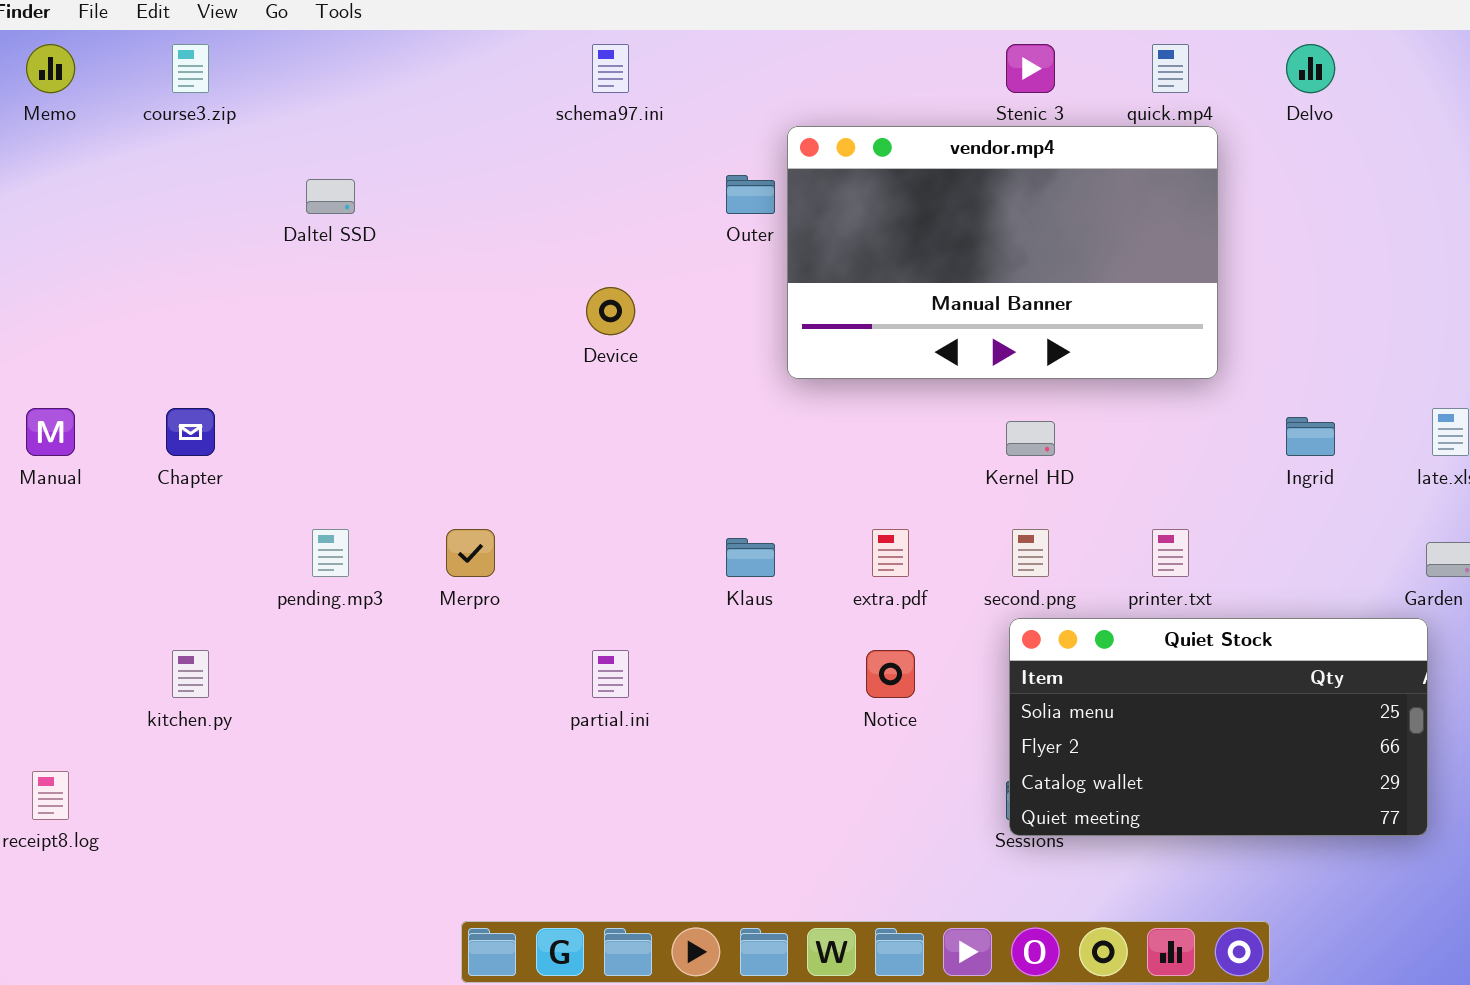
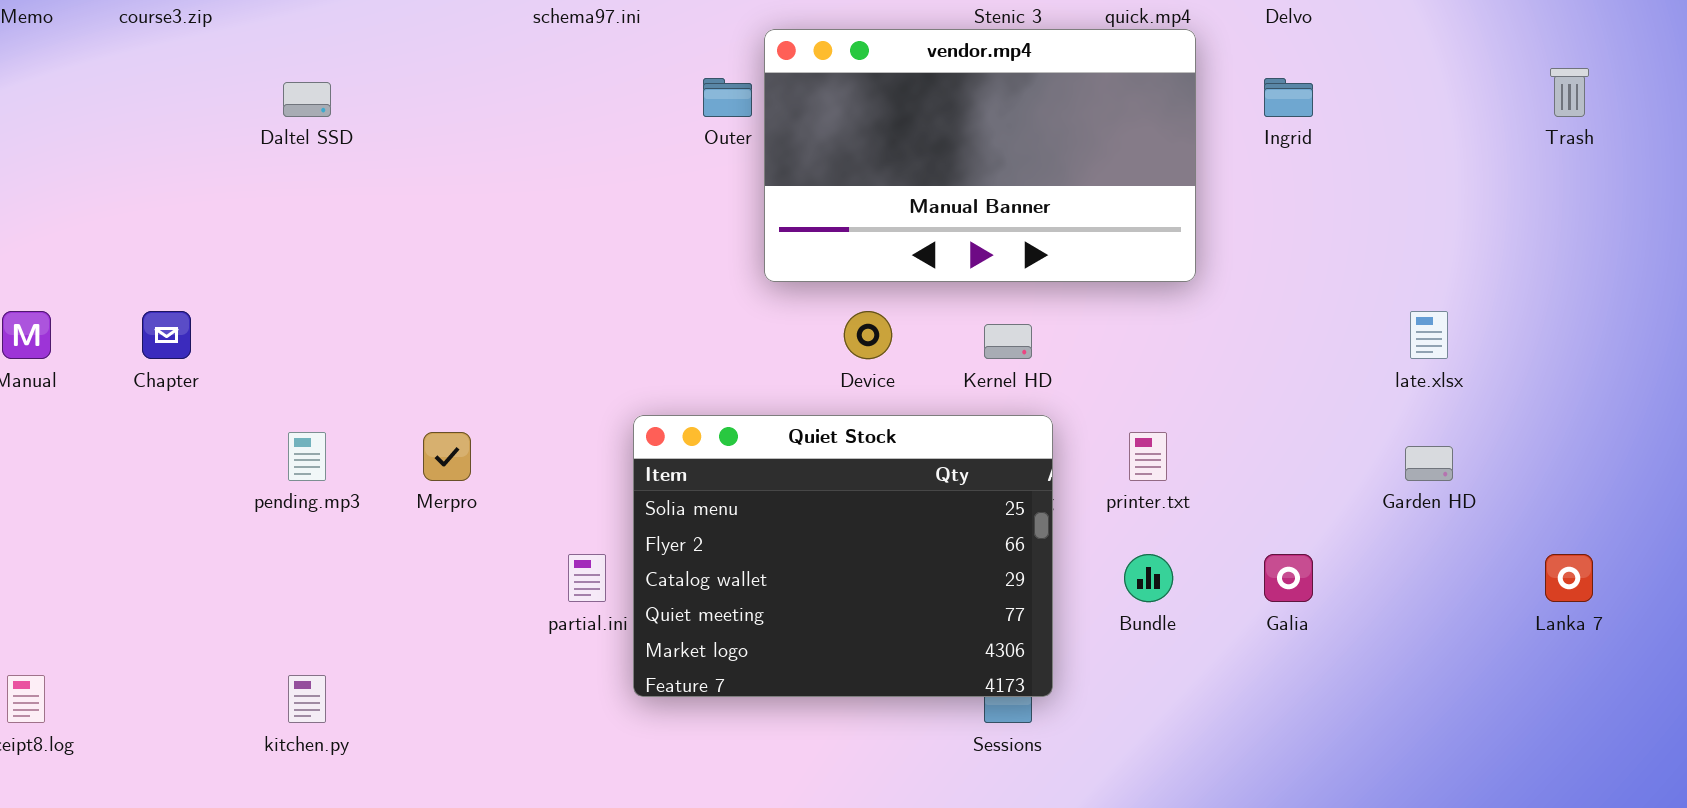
Device: [586,287,635,335] -> [844,311,892,359], moved
Ingrid: [1286,417,1335,456] -> [1264,78,1313,117], moved
Quiet Stock: [1009,618,1428,836] -> [633,415,1053,697], moved, resized
kitchen.py: [172,650,209,698] -> [288,675,326,723], moved

